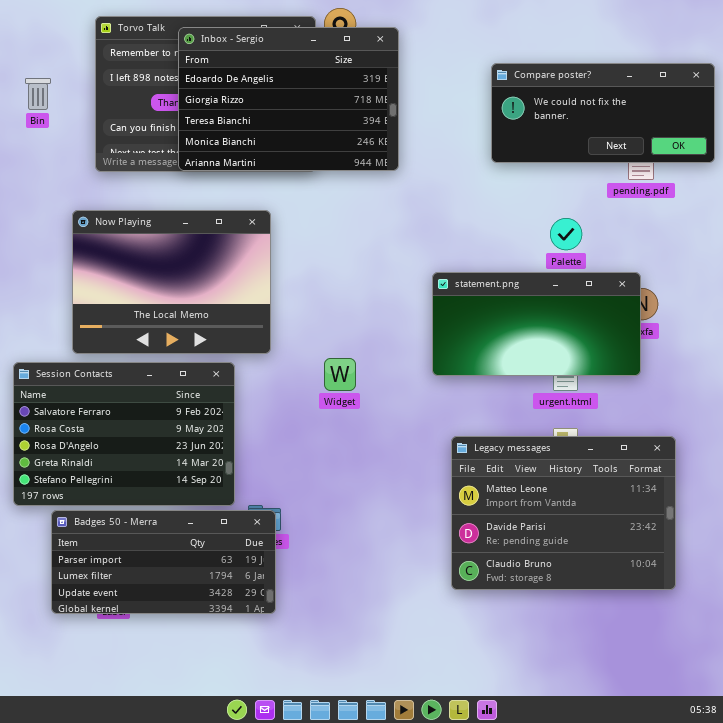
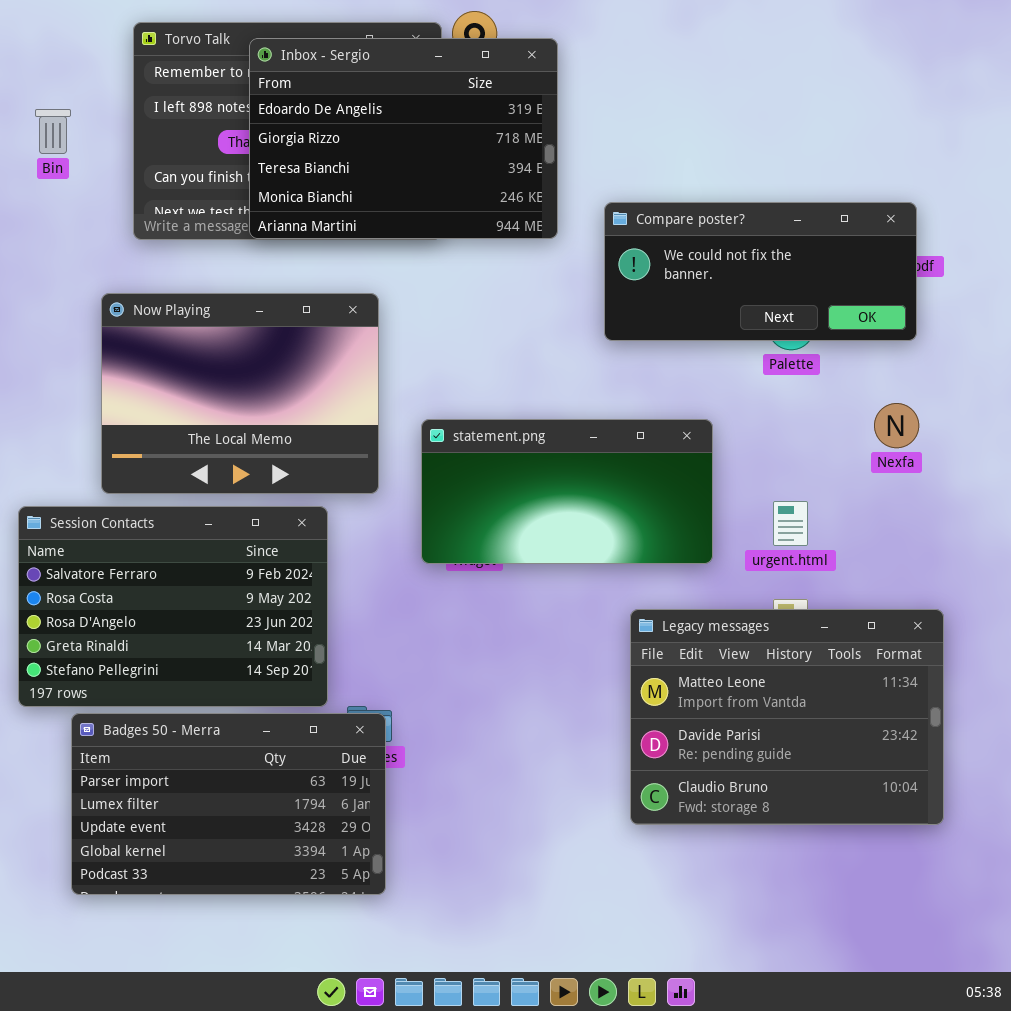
Compare poster?: [491,63,715,163] -> [604,202,917,341], moved
statement.png: [432,272,641,376] -> [421,419,713,564], moved
Badges 50 - Merra: [51,510,276,614] -> [71,713,386,895], resized

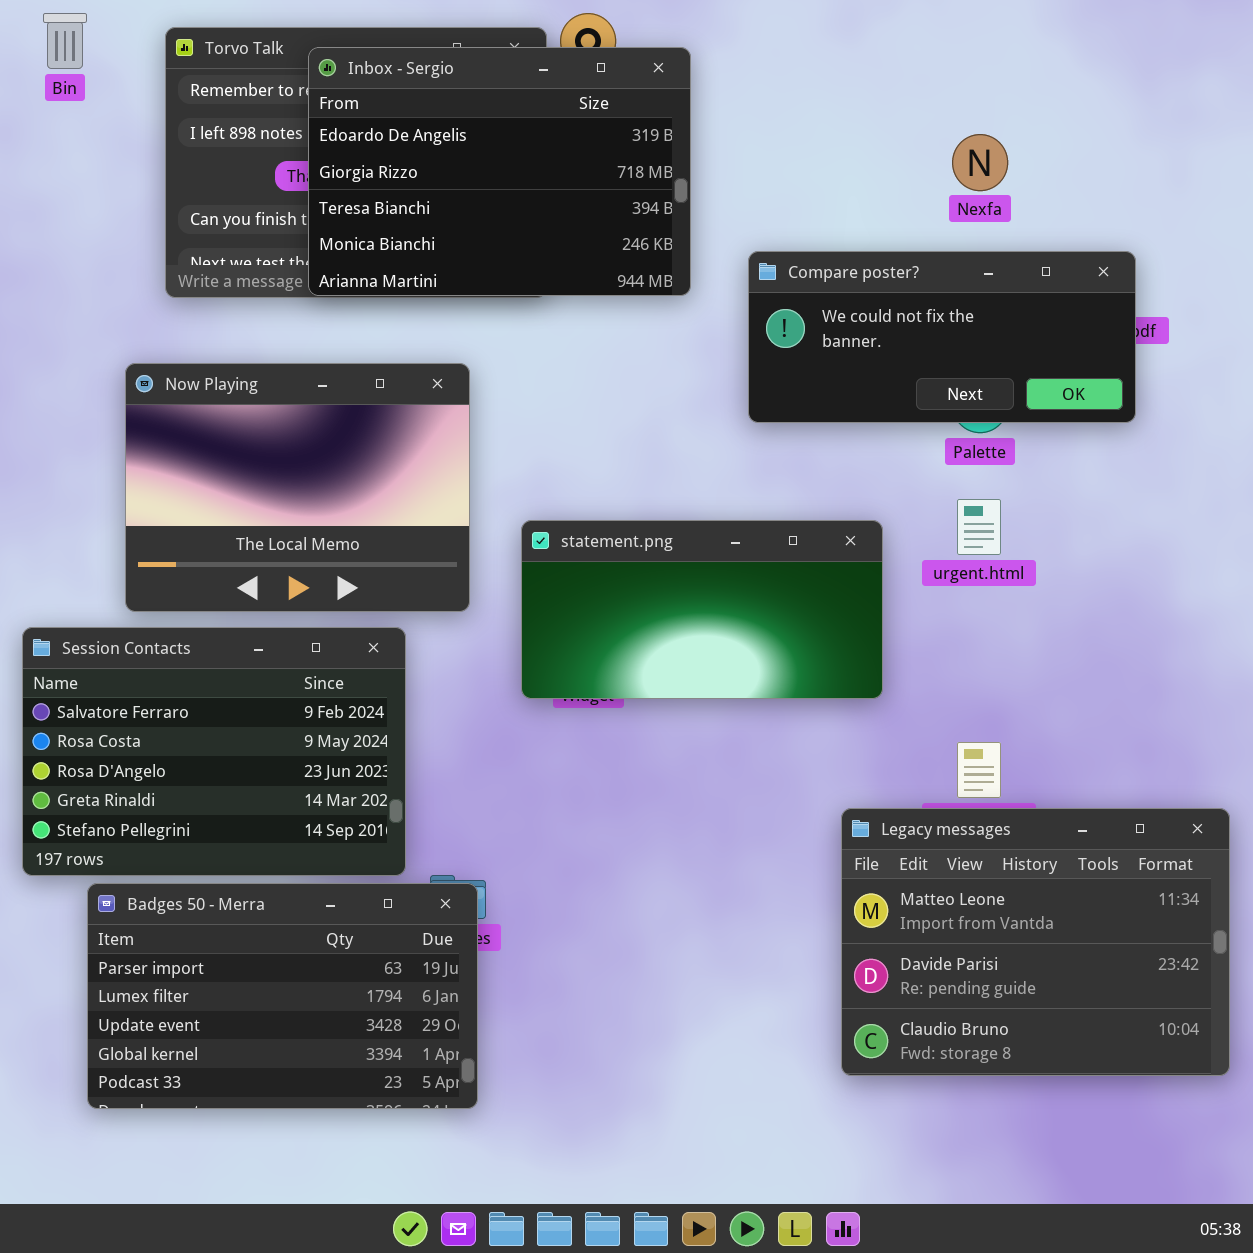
Bin: [35,109,71,154] -> [43,13,87,69], moved
Nexfa: [874,403,919,448] -> [952,134,1008,191], moved
urgent.html: [773,501,808,546] -> [957,499,1001,555], moved
Legacy messages: [630,609,944,825] -> [841,808,1230,1076], moved

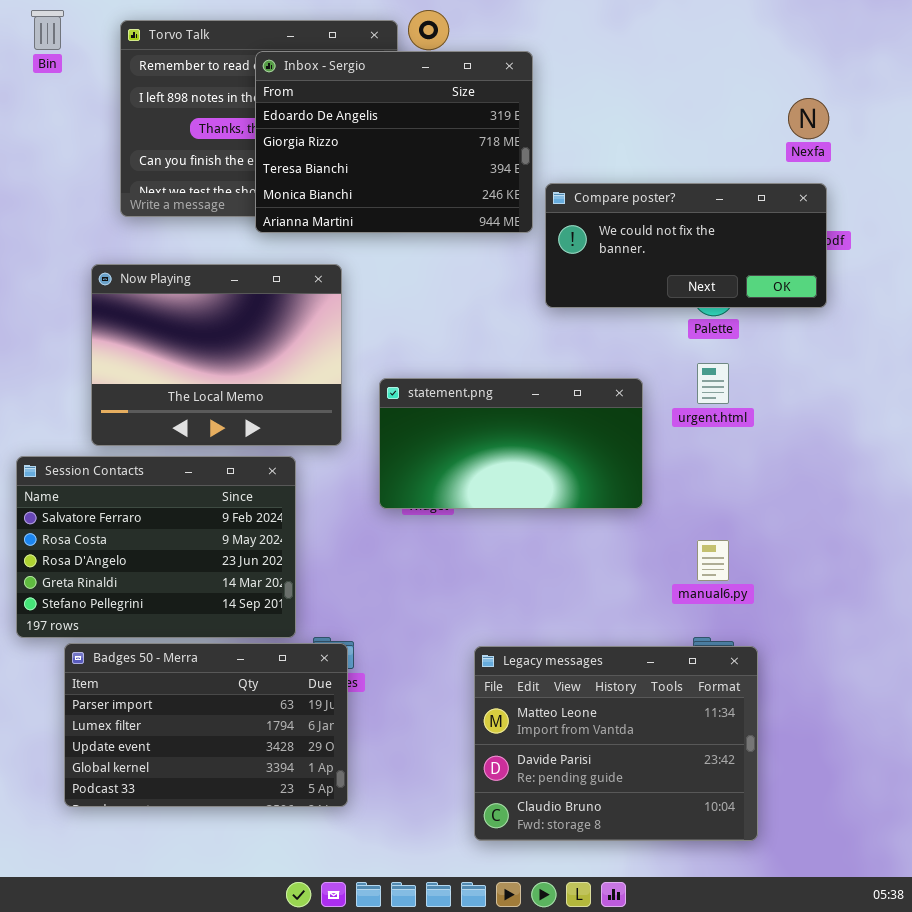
Inbox - Sergio: [308,47,691,296] -> [255,51,533,233], moved
Nexfa: [952,134,1008,191] -> [788,98,829,139], moved
Legacy messages: [841,808,1230,1076] -> [474,646,758,841], moved

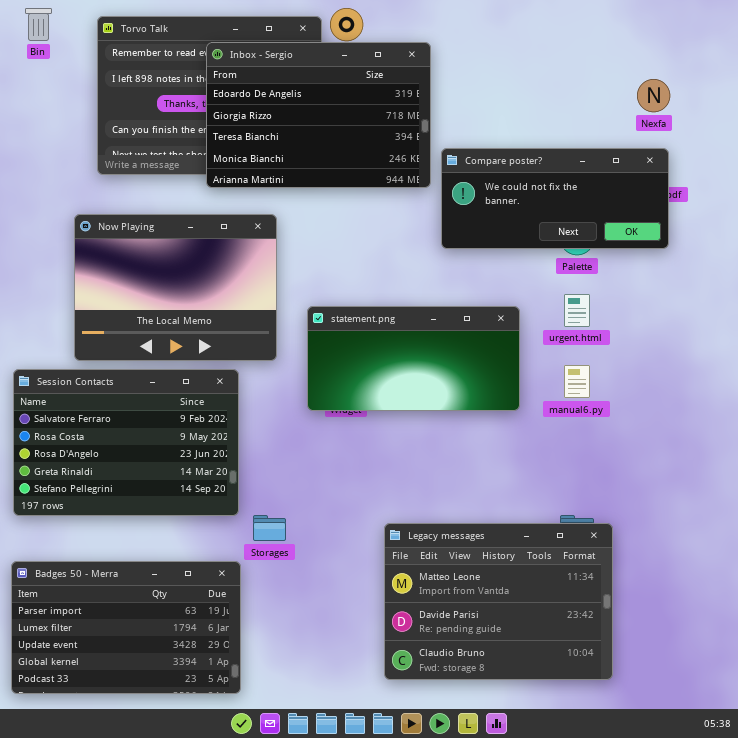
manual6.py: [697,540,729,581] -> [564,365,590,398], moved
Badges 50 - Merra: [64,643,348,807] -> [11,561,241,694], moved

